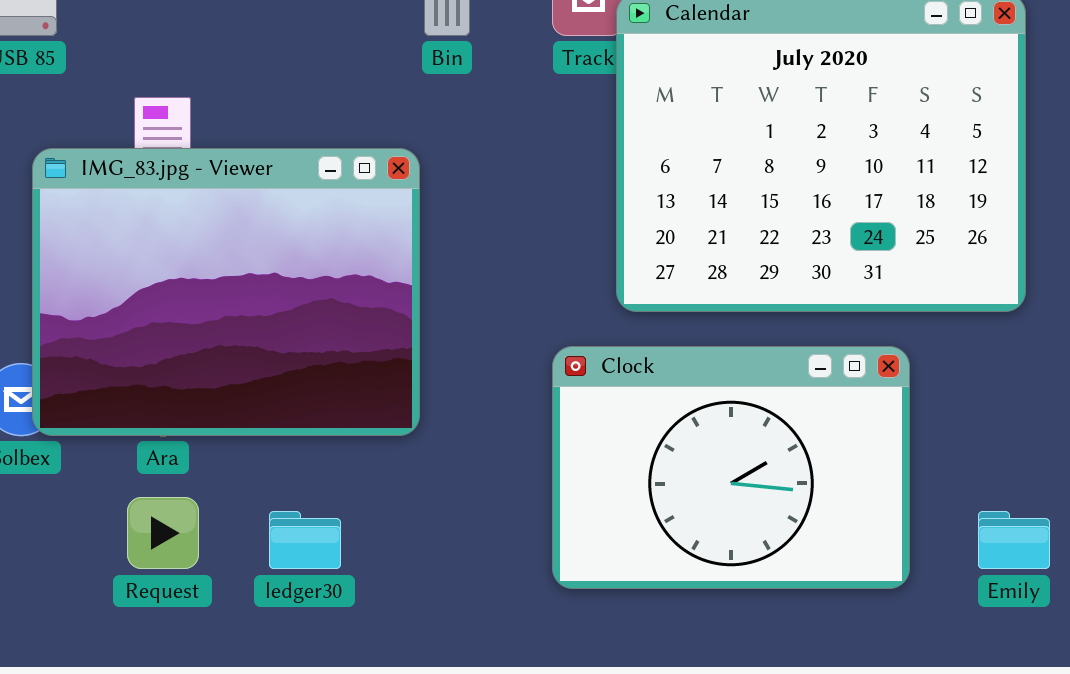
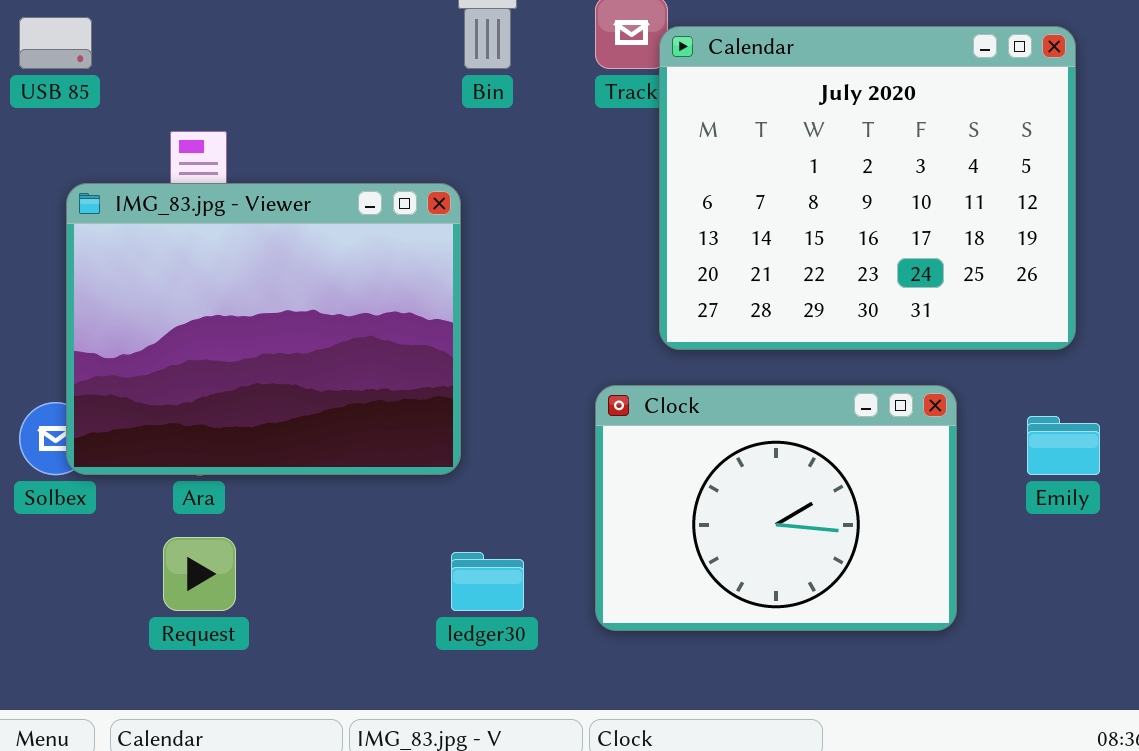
ledger30: [269,511,341,569] -> [451,552,524,611], moved
Emily: [978,511,1050,569] -> [1027,416,1100,475], moved

